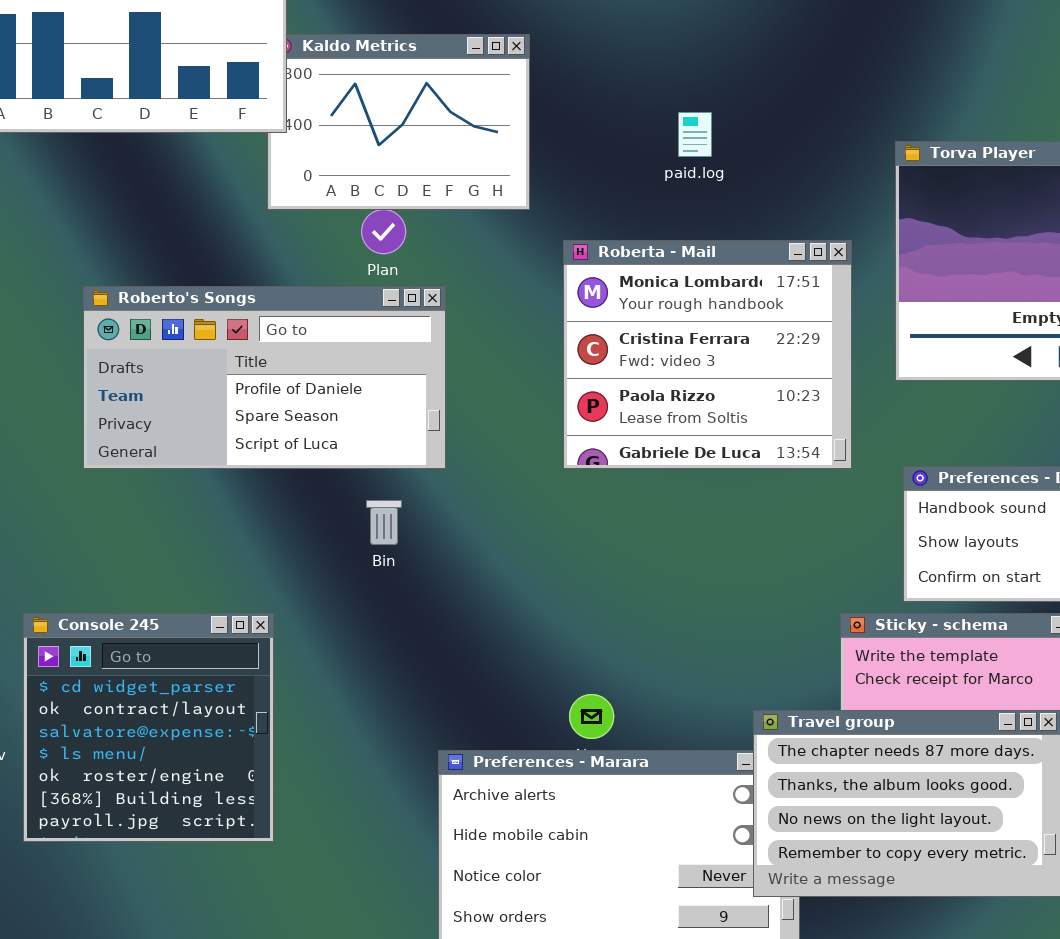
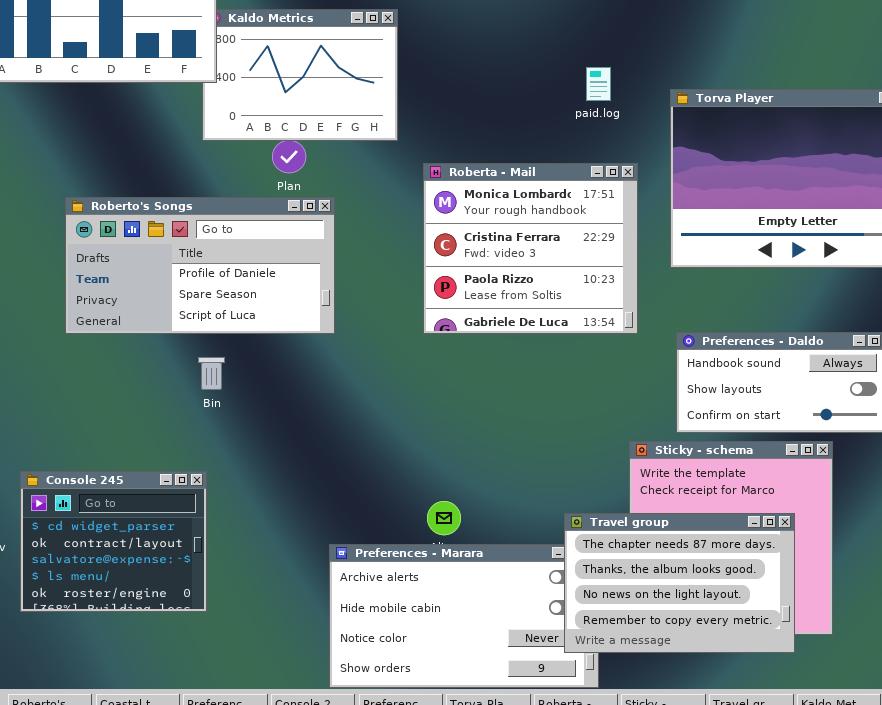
paid.log: [678,112,712,157] -> [586,67,611,101], moved
Bin: [366,500,402,545] -> [198,357,225,390], moved
Console 245: [23,613,274,842] -> [20,471,207,612], resized

